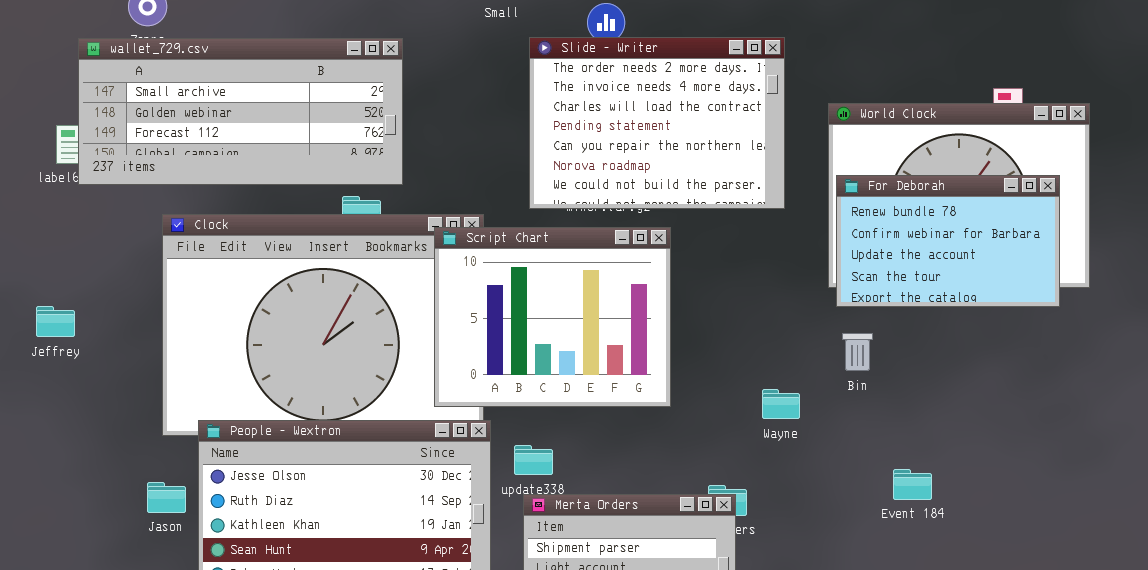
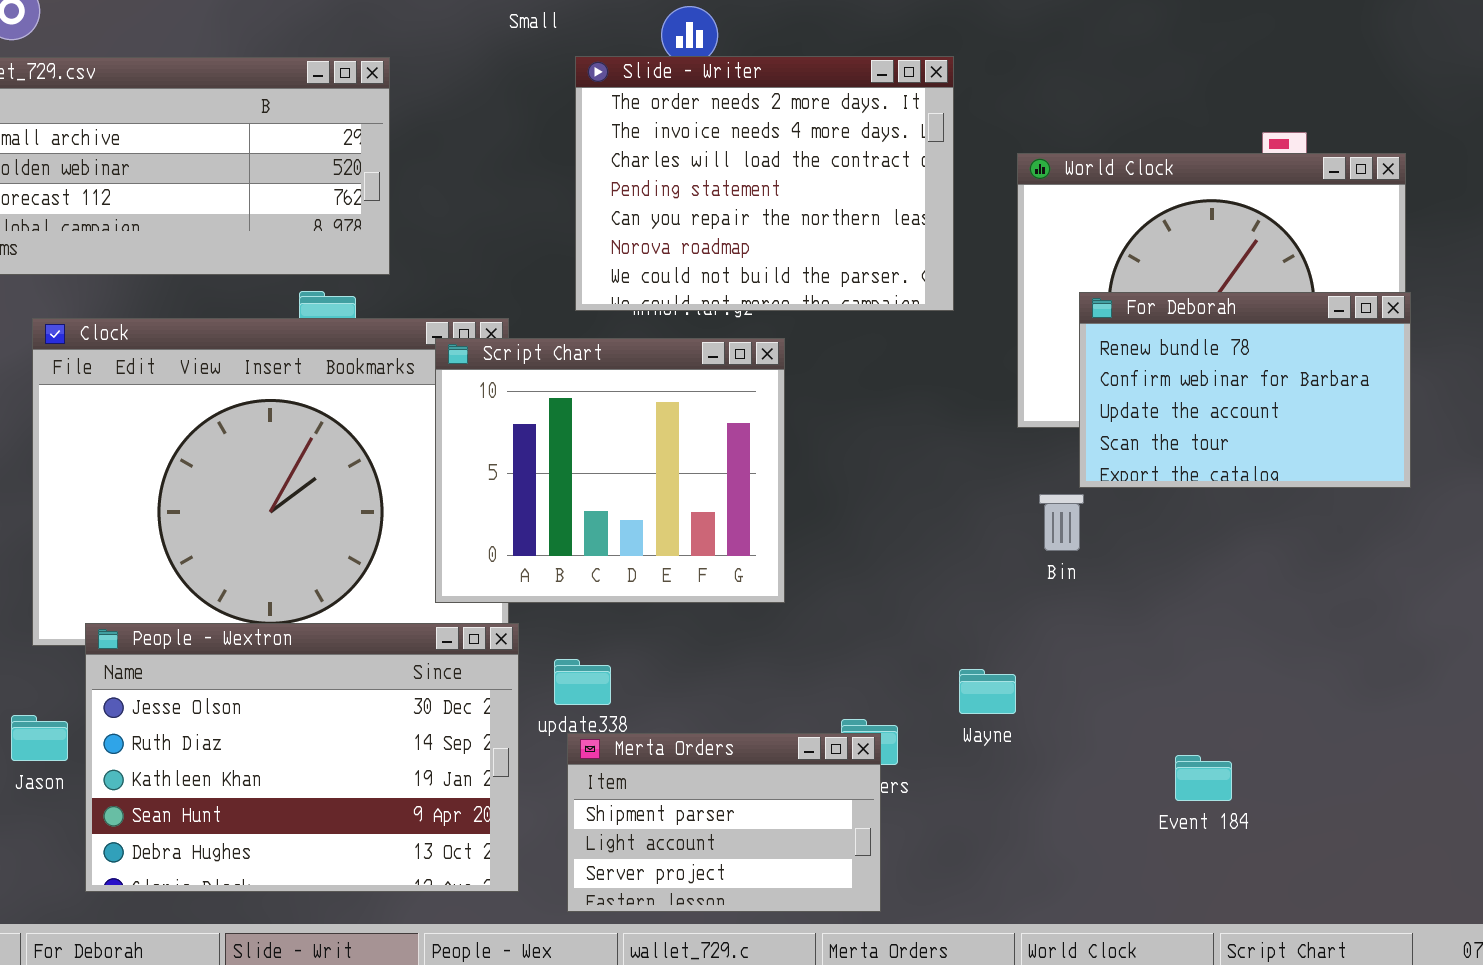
For Deborah: [836,175,1060,307] -> [1079,292,1411,488], moved
Wayne: [762,389,800,419] -> [959,669,1016,714], moved
Event 184: [893,469,932,500] -> [1175,755,1232,801], moved

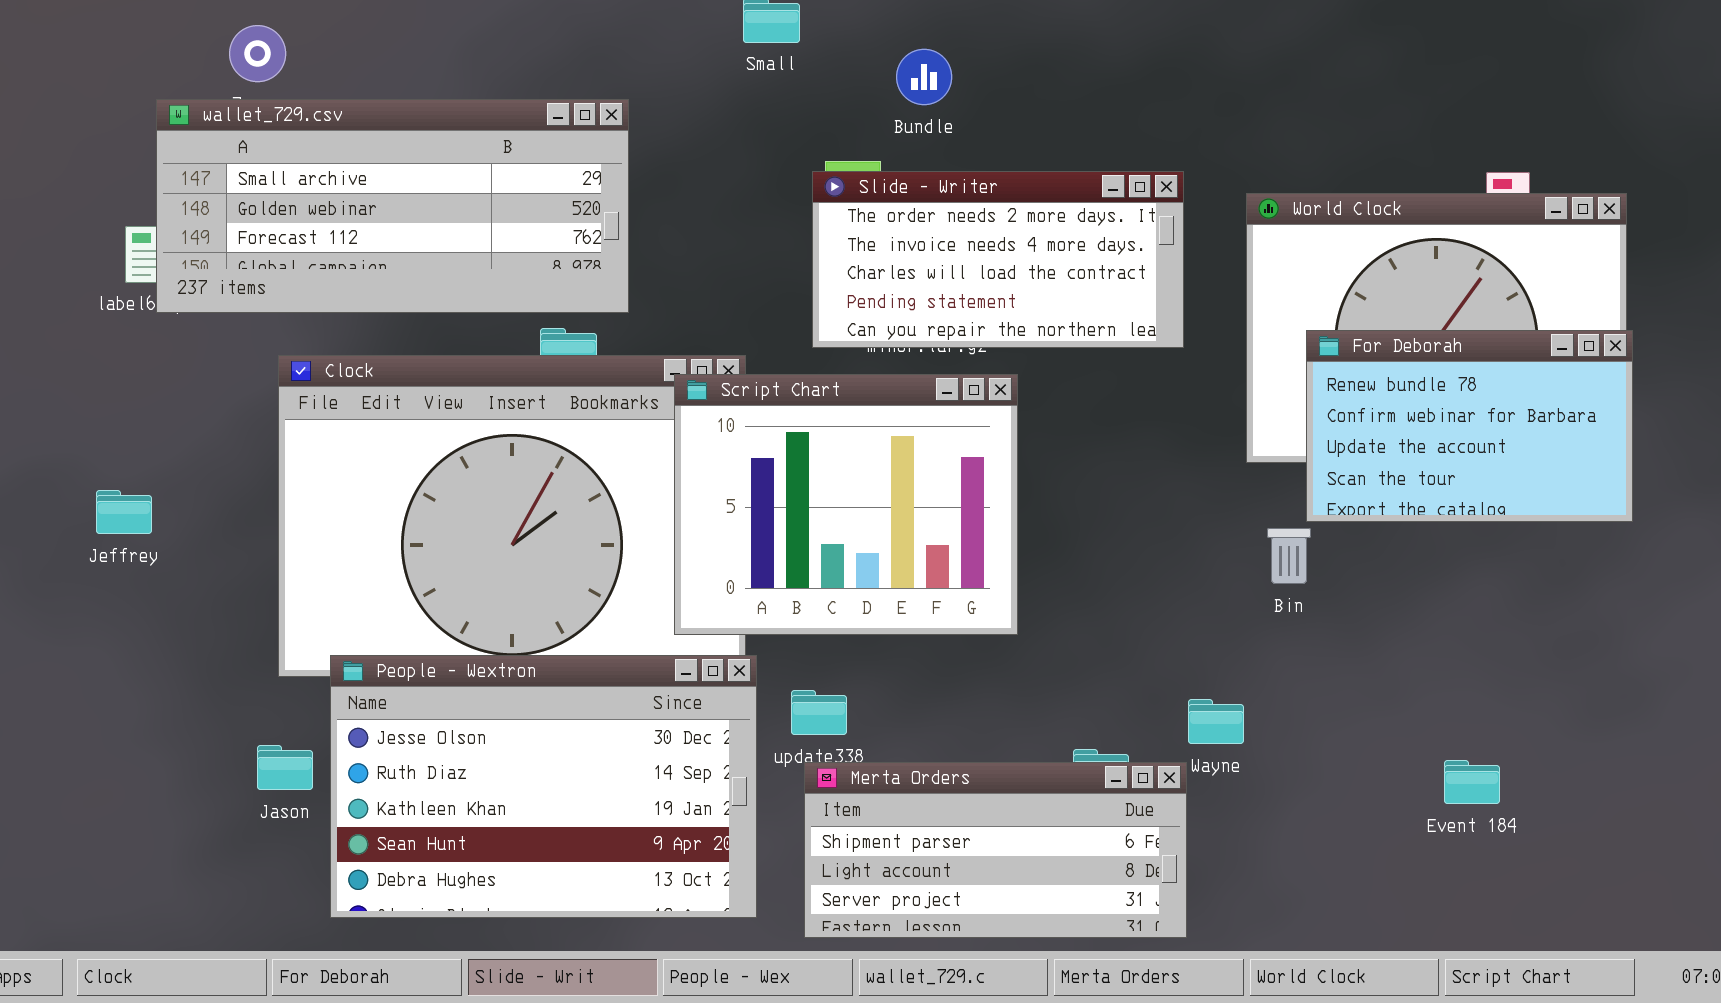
Slide - Writer: [575,56,954,311] -> [812,171,1184,348], resized
Merta Orders: [567,733,881,912] -> [804,762,1187,938], resized
Event 184: [1175,755,1232,801] -> [1444,760,1500,804], moved

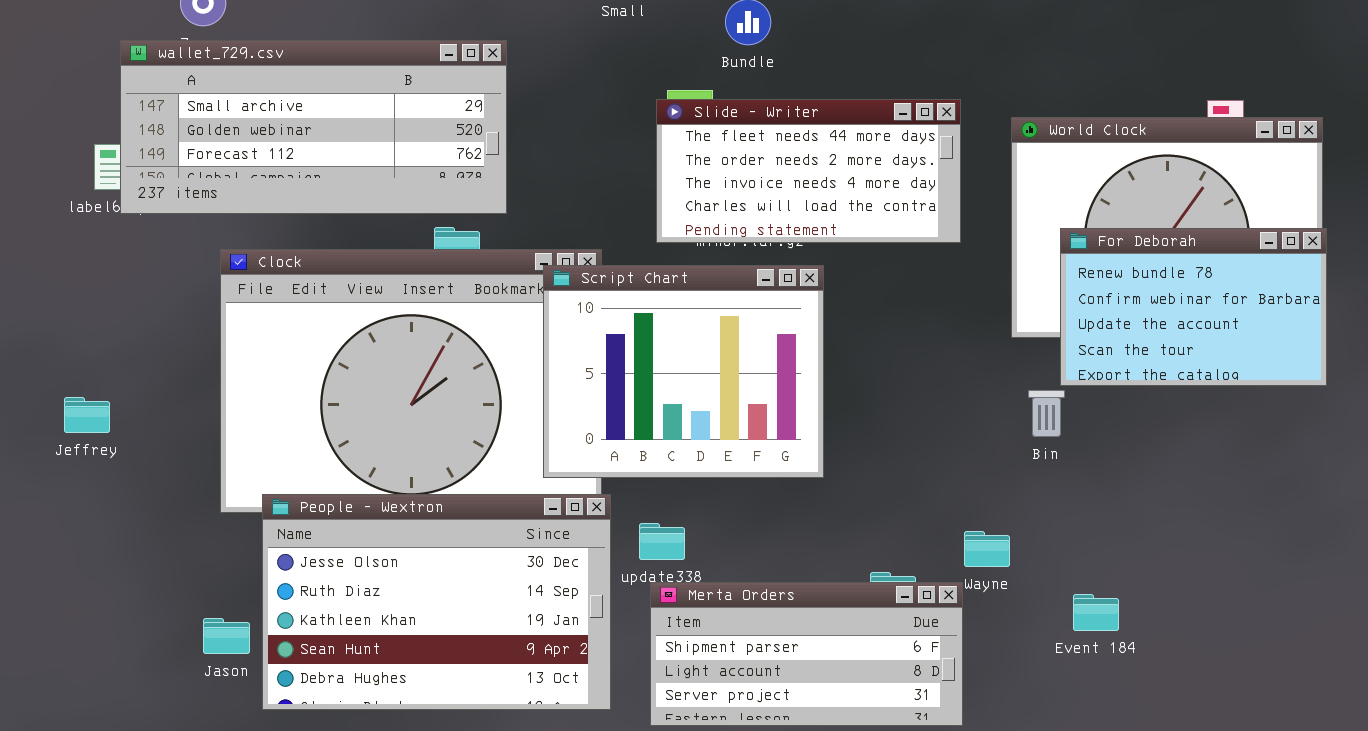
Slide - Writer: [812,171,1184,348] -> [656,99,961,243], scrolled up 1 row
Jeffrey: [96,490,152,534] -> [64,397,110,433], moved
Jason: [257,745,313,790] -> [203,618,250,654], moved
Event 184: [1444,760,1500,804] -> [1073,594,1119,631], moved

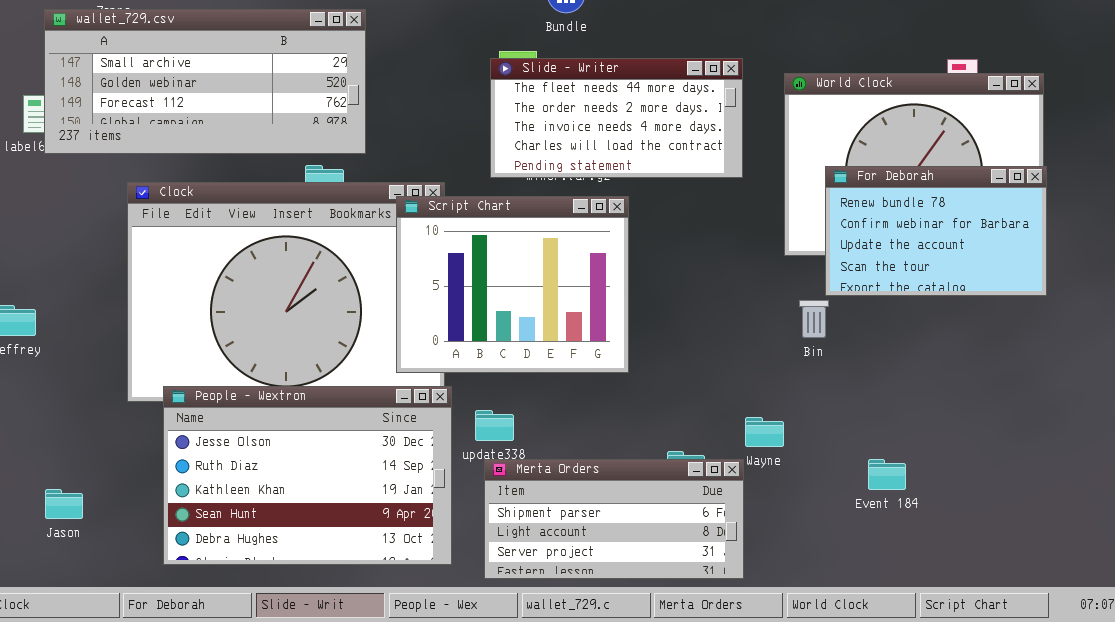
Event 184: [1073,594,1119,631] -> [868,459,906,490], moved
Jason: [203,618,250,654] -> [45,489,83,519], moved

